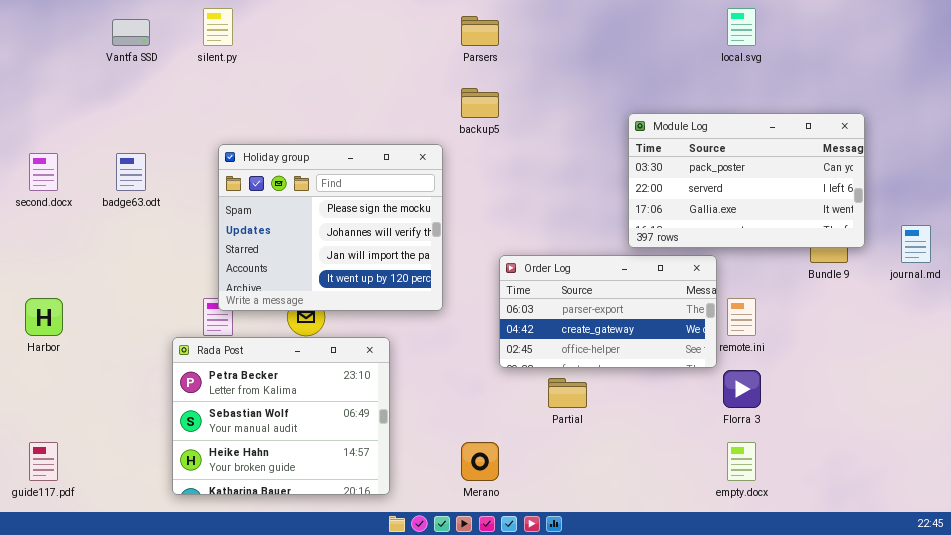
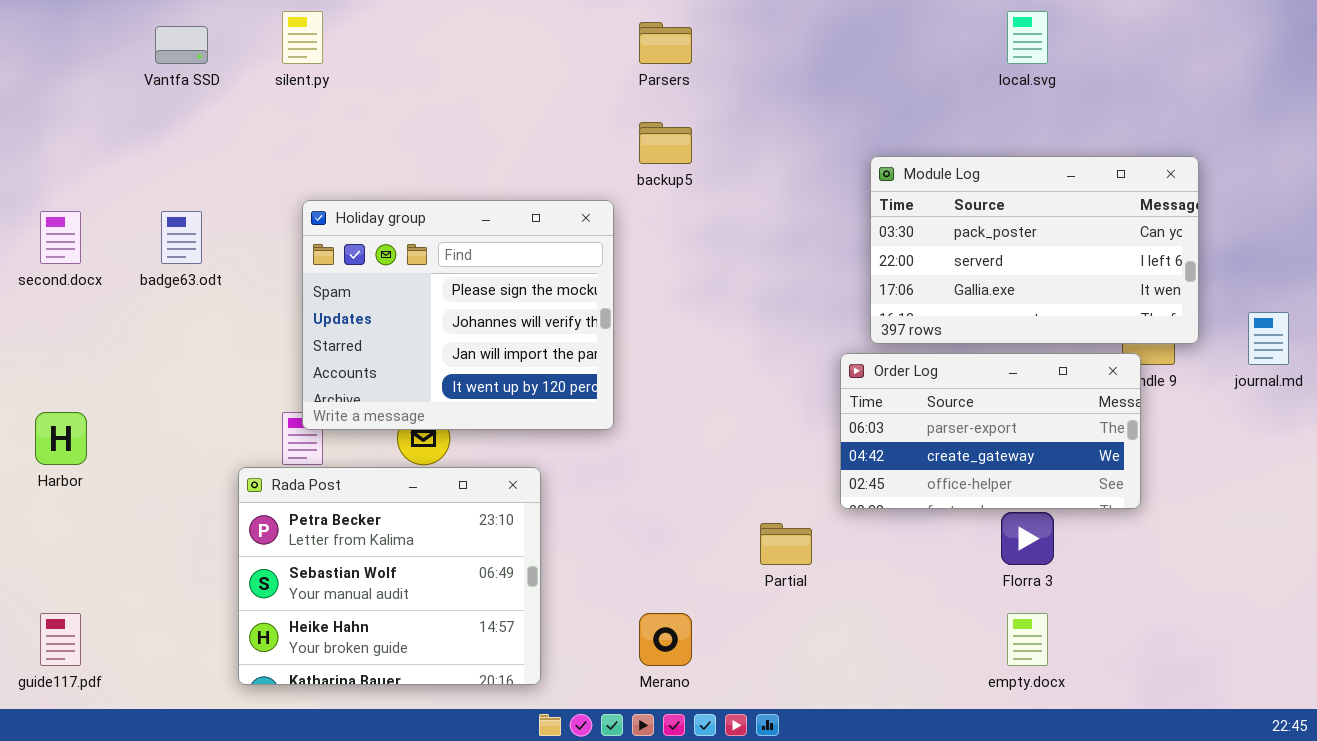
Order Log: [499,255,717,368] -> [840,353,1141,509], moved

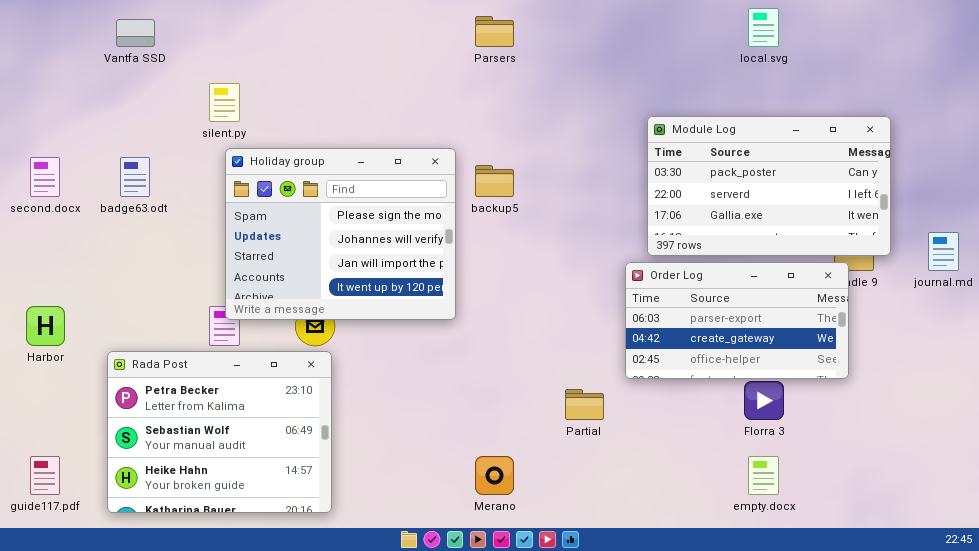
silent.py: [282,11,323,64] -> [209,83,240,122], moved
backup5: [639,122,692,164] -> [475,165,514,197], moved
Rada Post: [238,467,541,685] -> [107,351,332,513], moved

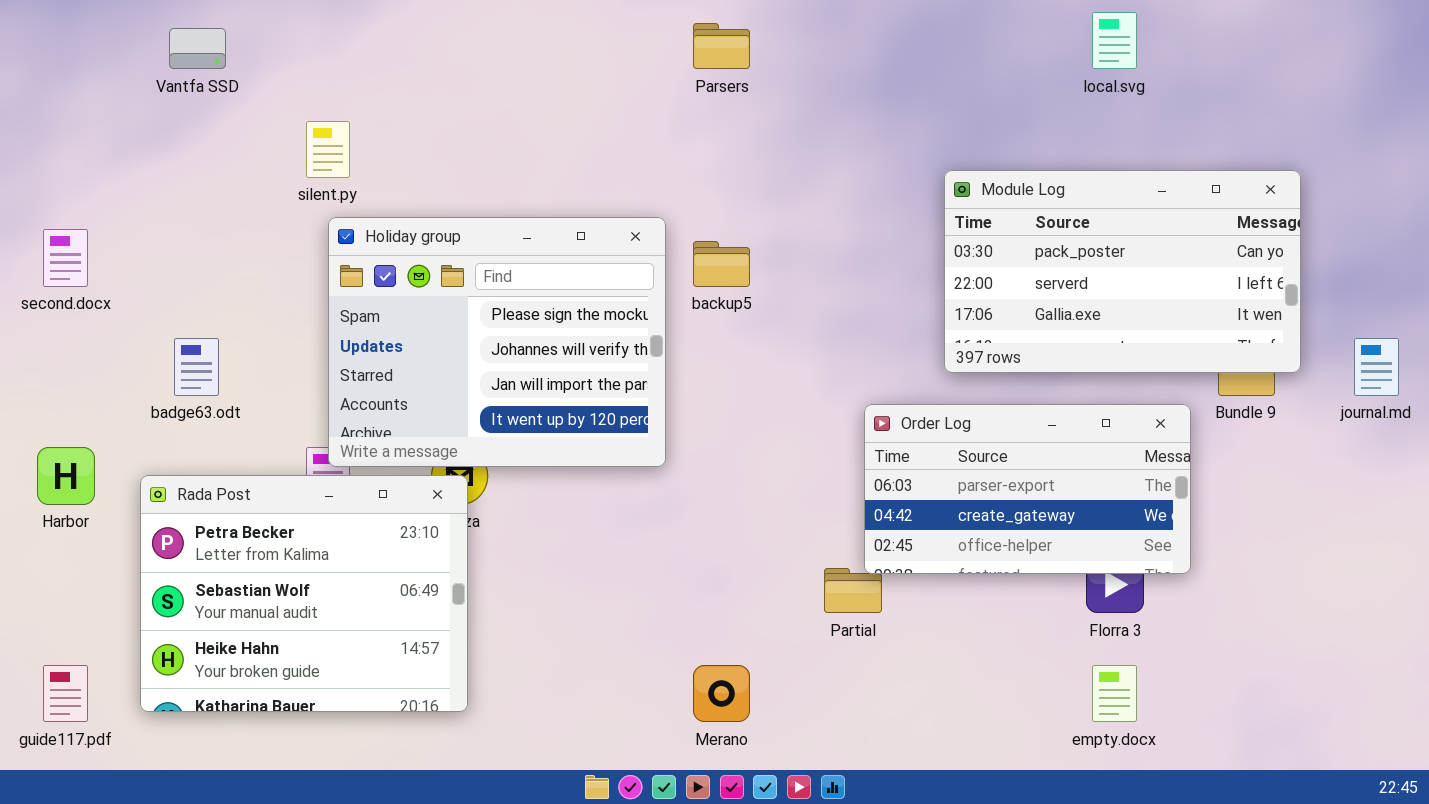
badge63.odt: [120,157,150,197] -> [174,338,219,396], moved
Order Log: [625,262,849,379] -> [864,404,1191,574], moved
Rada Post: [107,351,332,513] -> [140,475,468,712], moved

